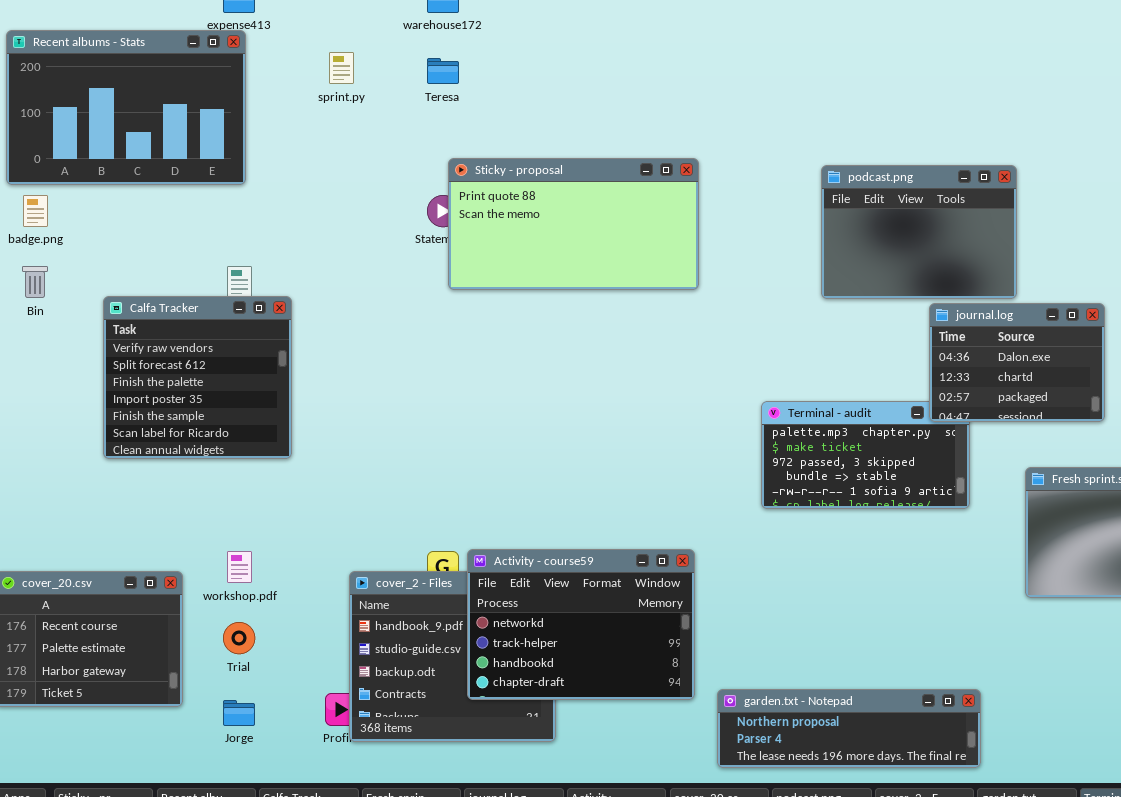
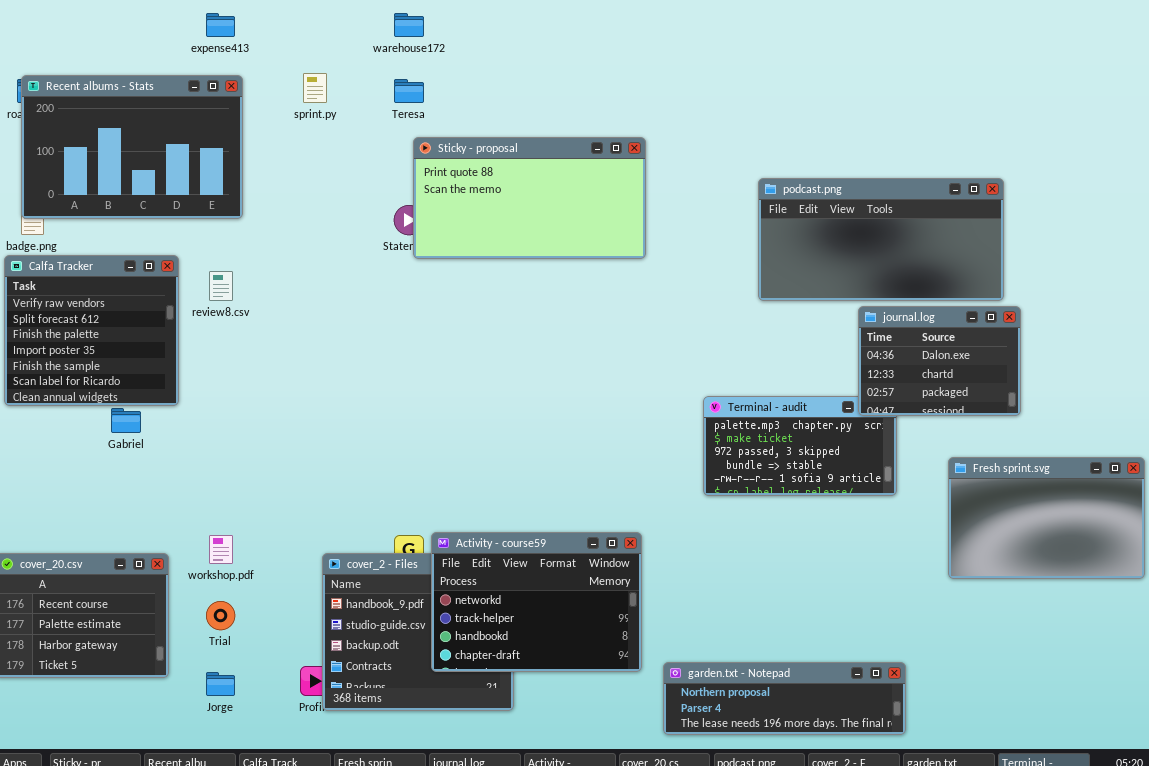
Recent albums - Stats: [6,30,246,185] -> [21,75,243,219], moved
Sticky - proposal: [448,158,699,290] -> [413,137,646,259], moved
podcast.png: [821,165,1017,299] -> [758,178,1004,301], resized
Calfa Tracker: [103,296,292,459] -> [4,255,179,406], moved

